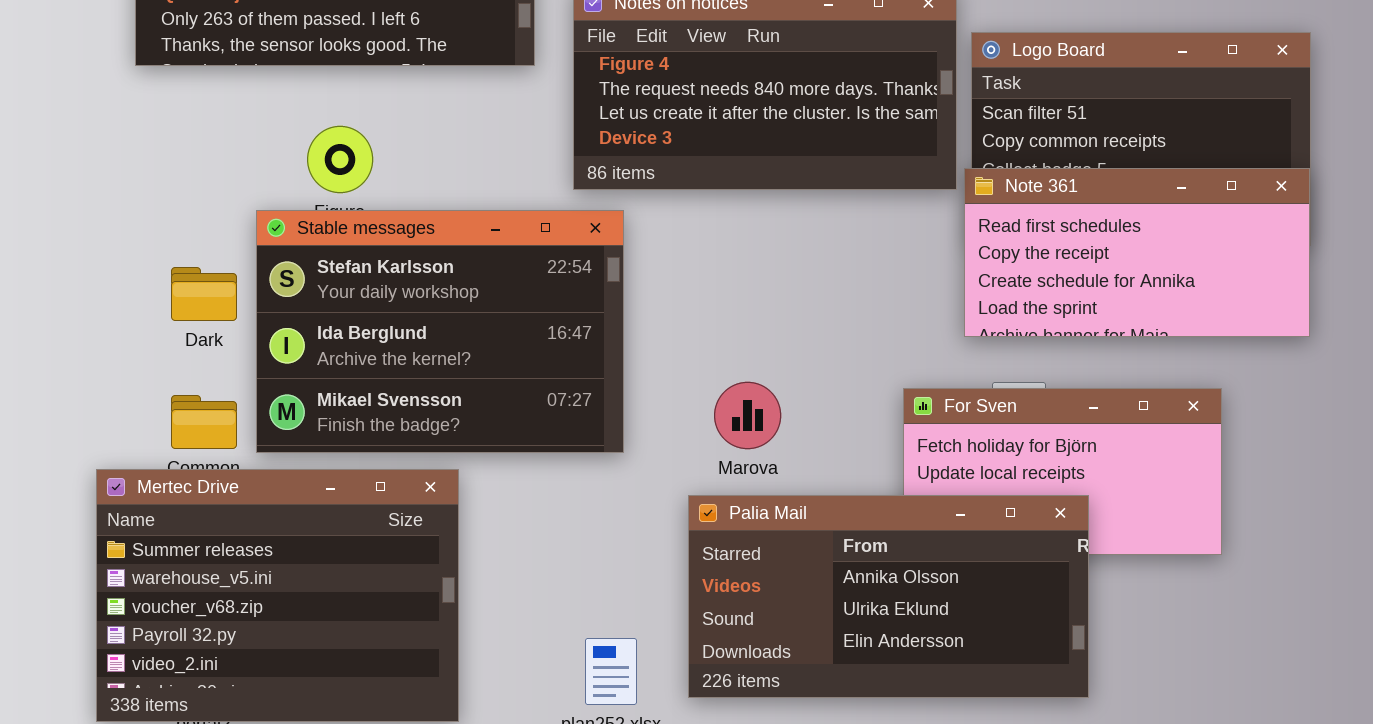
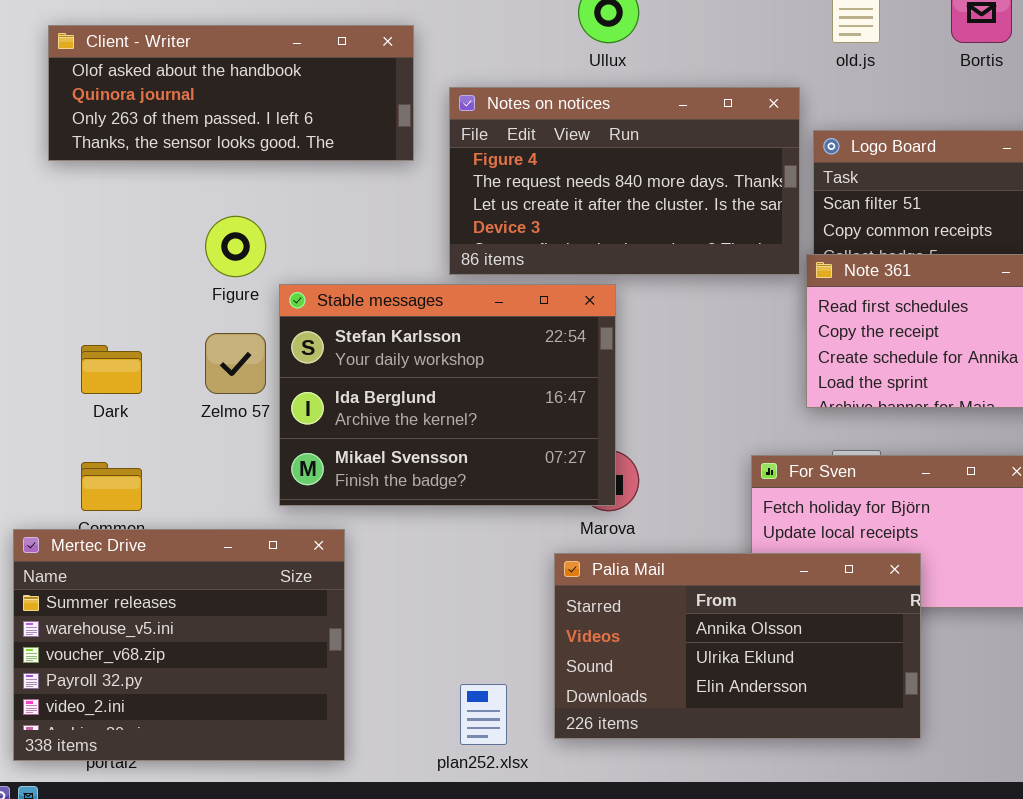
Stable messages: [256,210,624,453] -> [279,284,616,506], moved

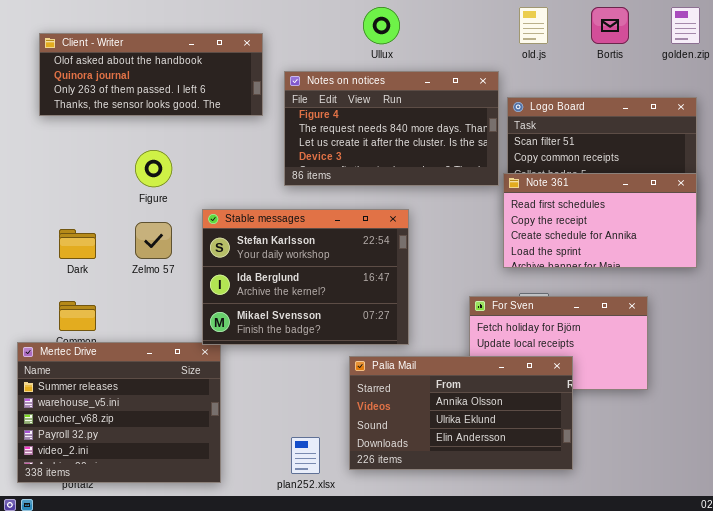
Stable messages: [279,284,616,506] -> [202,209,409,345], moved

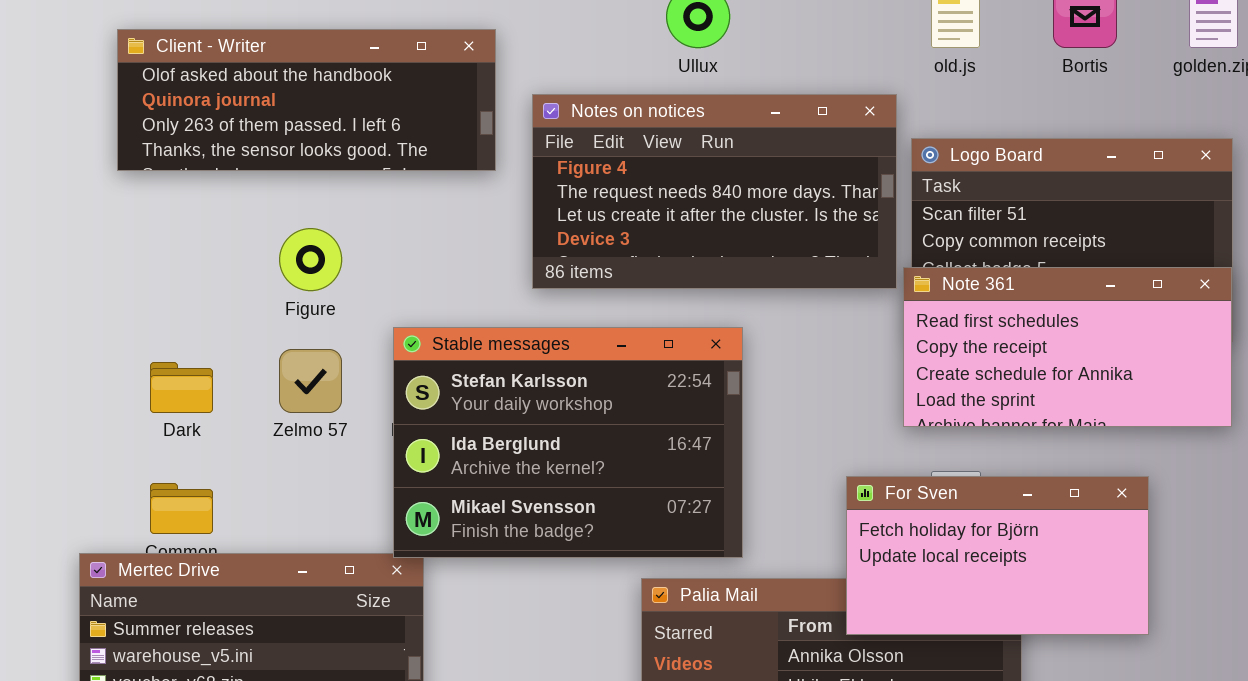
For Sven: [469,296,648,390] -> [846,476,1149,635], raised

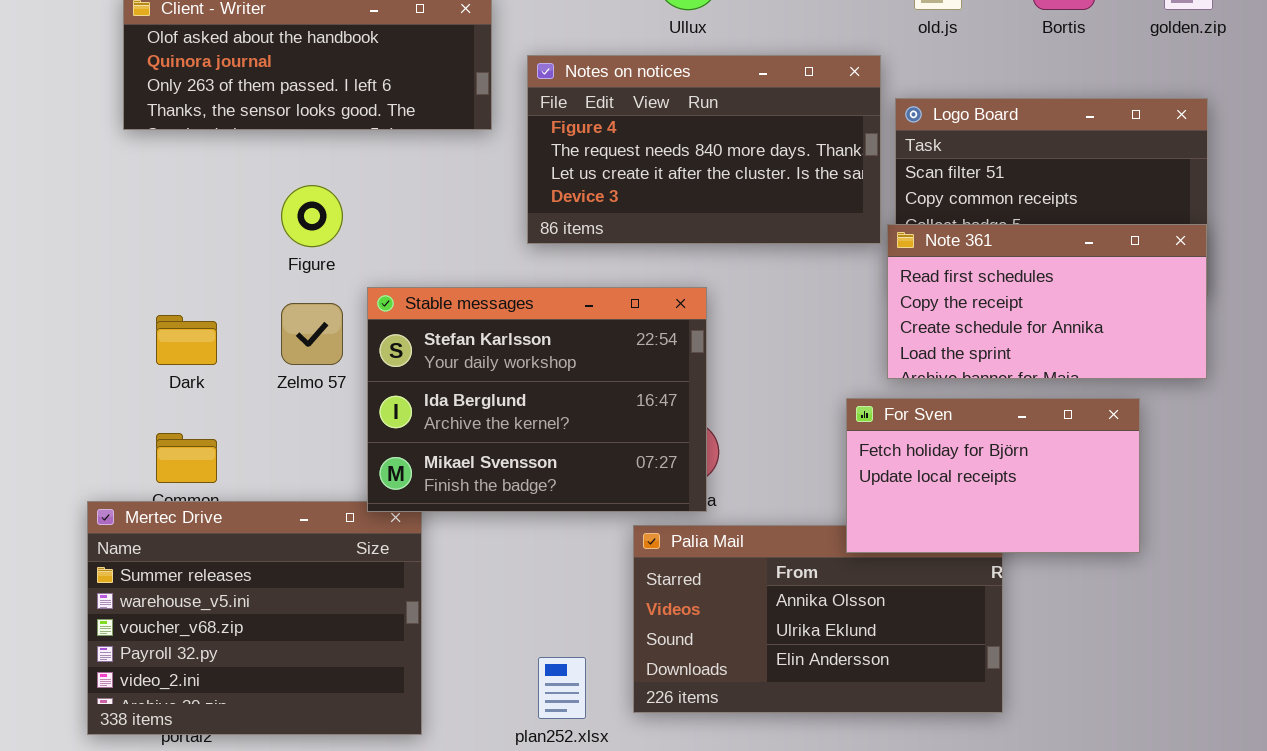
Stable messages: [393,327,743,558] -> [367,287,707,512], moved
For Sven: [846,476,1149,635] -> [846,398,1140,553], moved

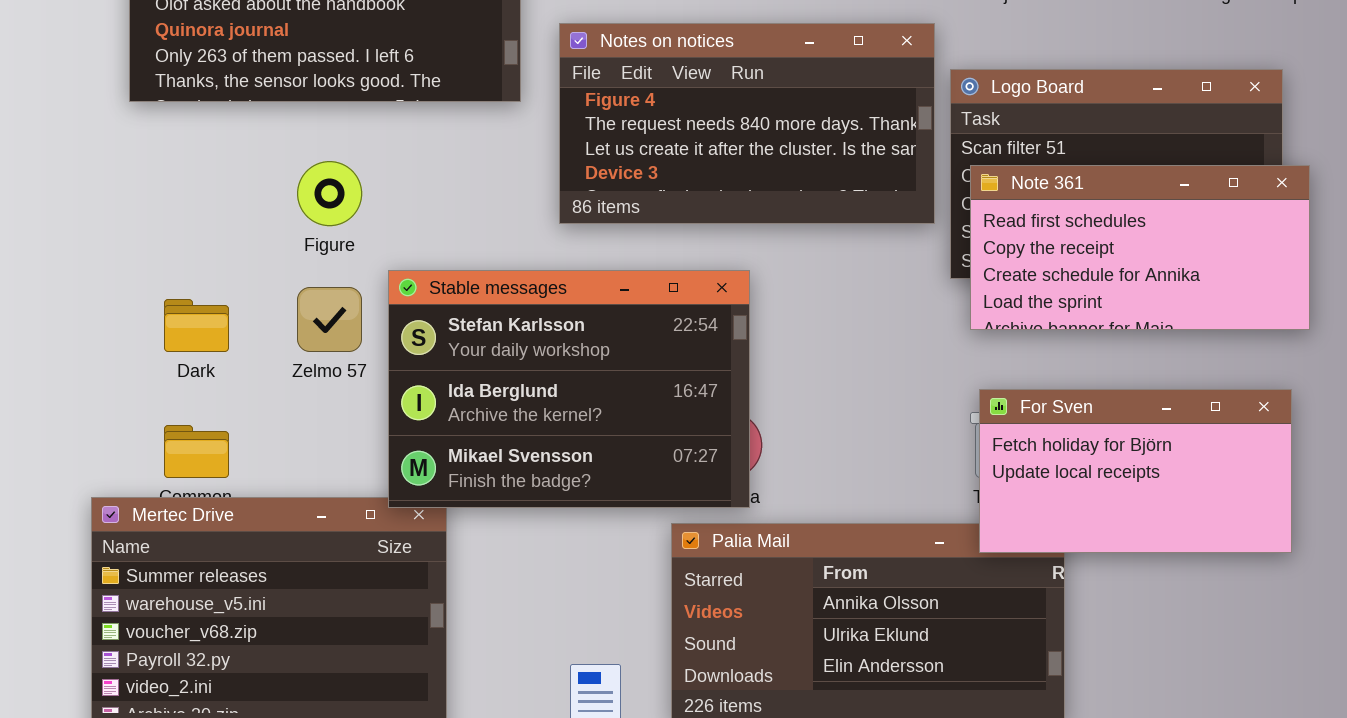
Note 361: [887,224,1207,379] -> [970,165,1310,330], moved
For Sven: [846,398,1140,553] -> [979,389,1292,553], moved

